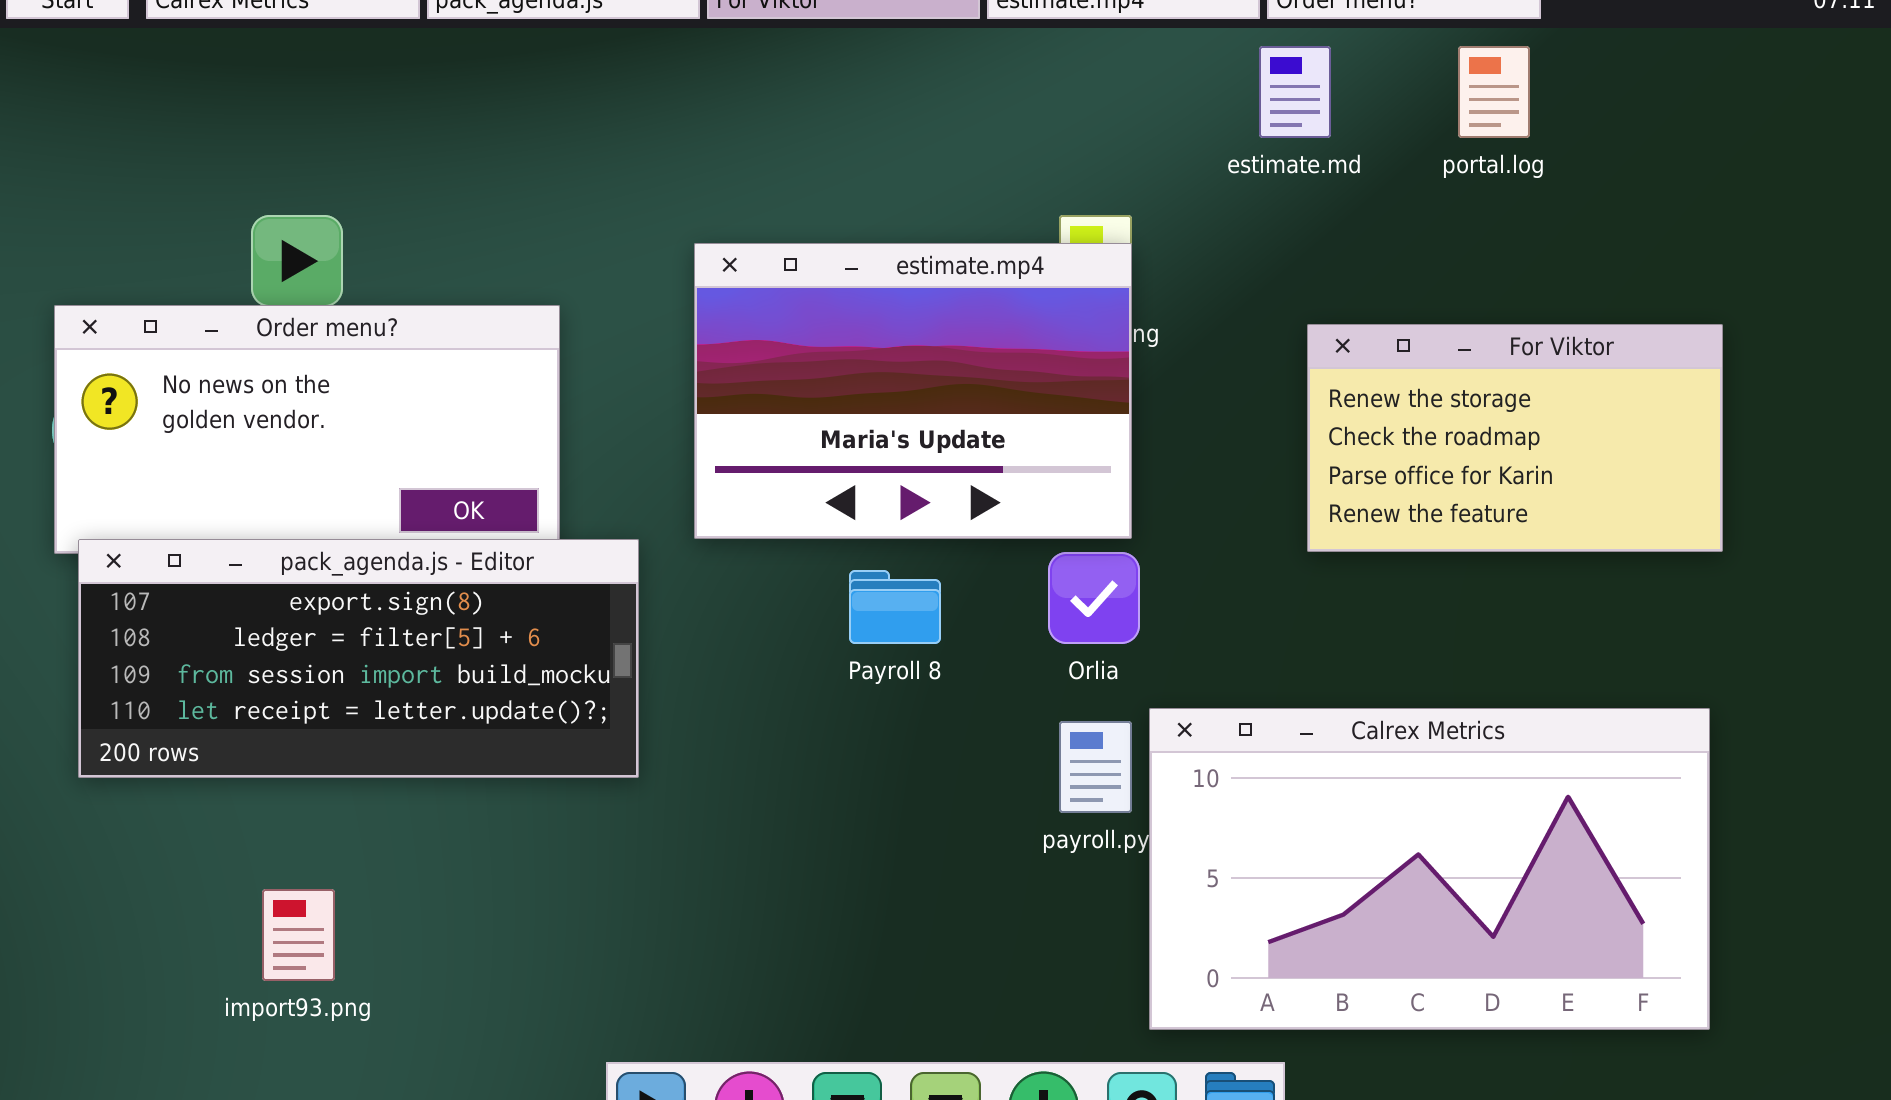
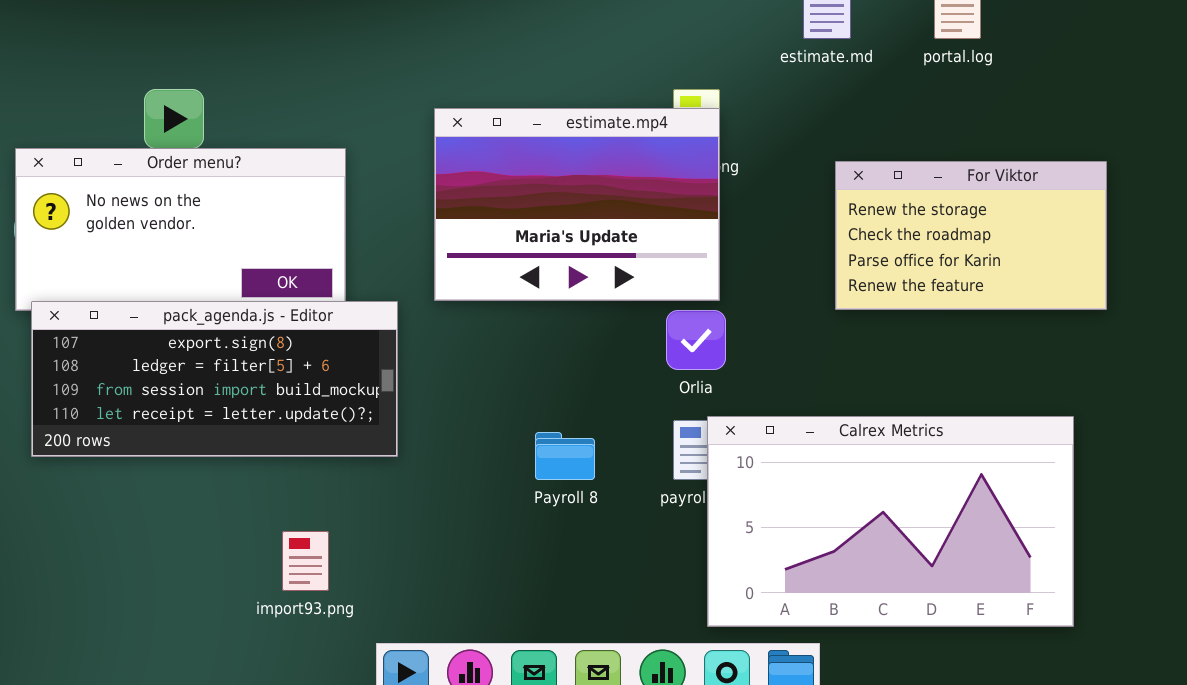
Payroll 8: [849,570,941,644] -> [535,432,595,480], moved
Calrex Metrics: [1149,708,1710,1030] -> [707,416,1074,627], moved
import93.png: [262,889,335,981] -> [282,531,329,591], moved

